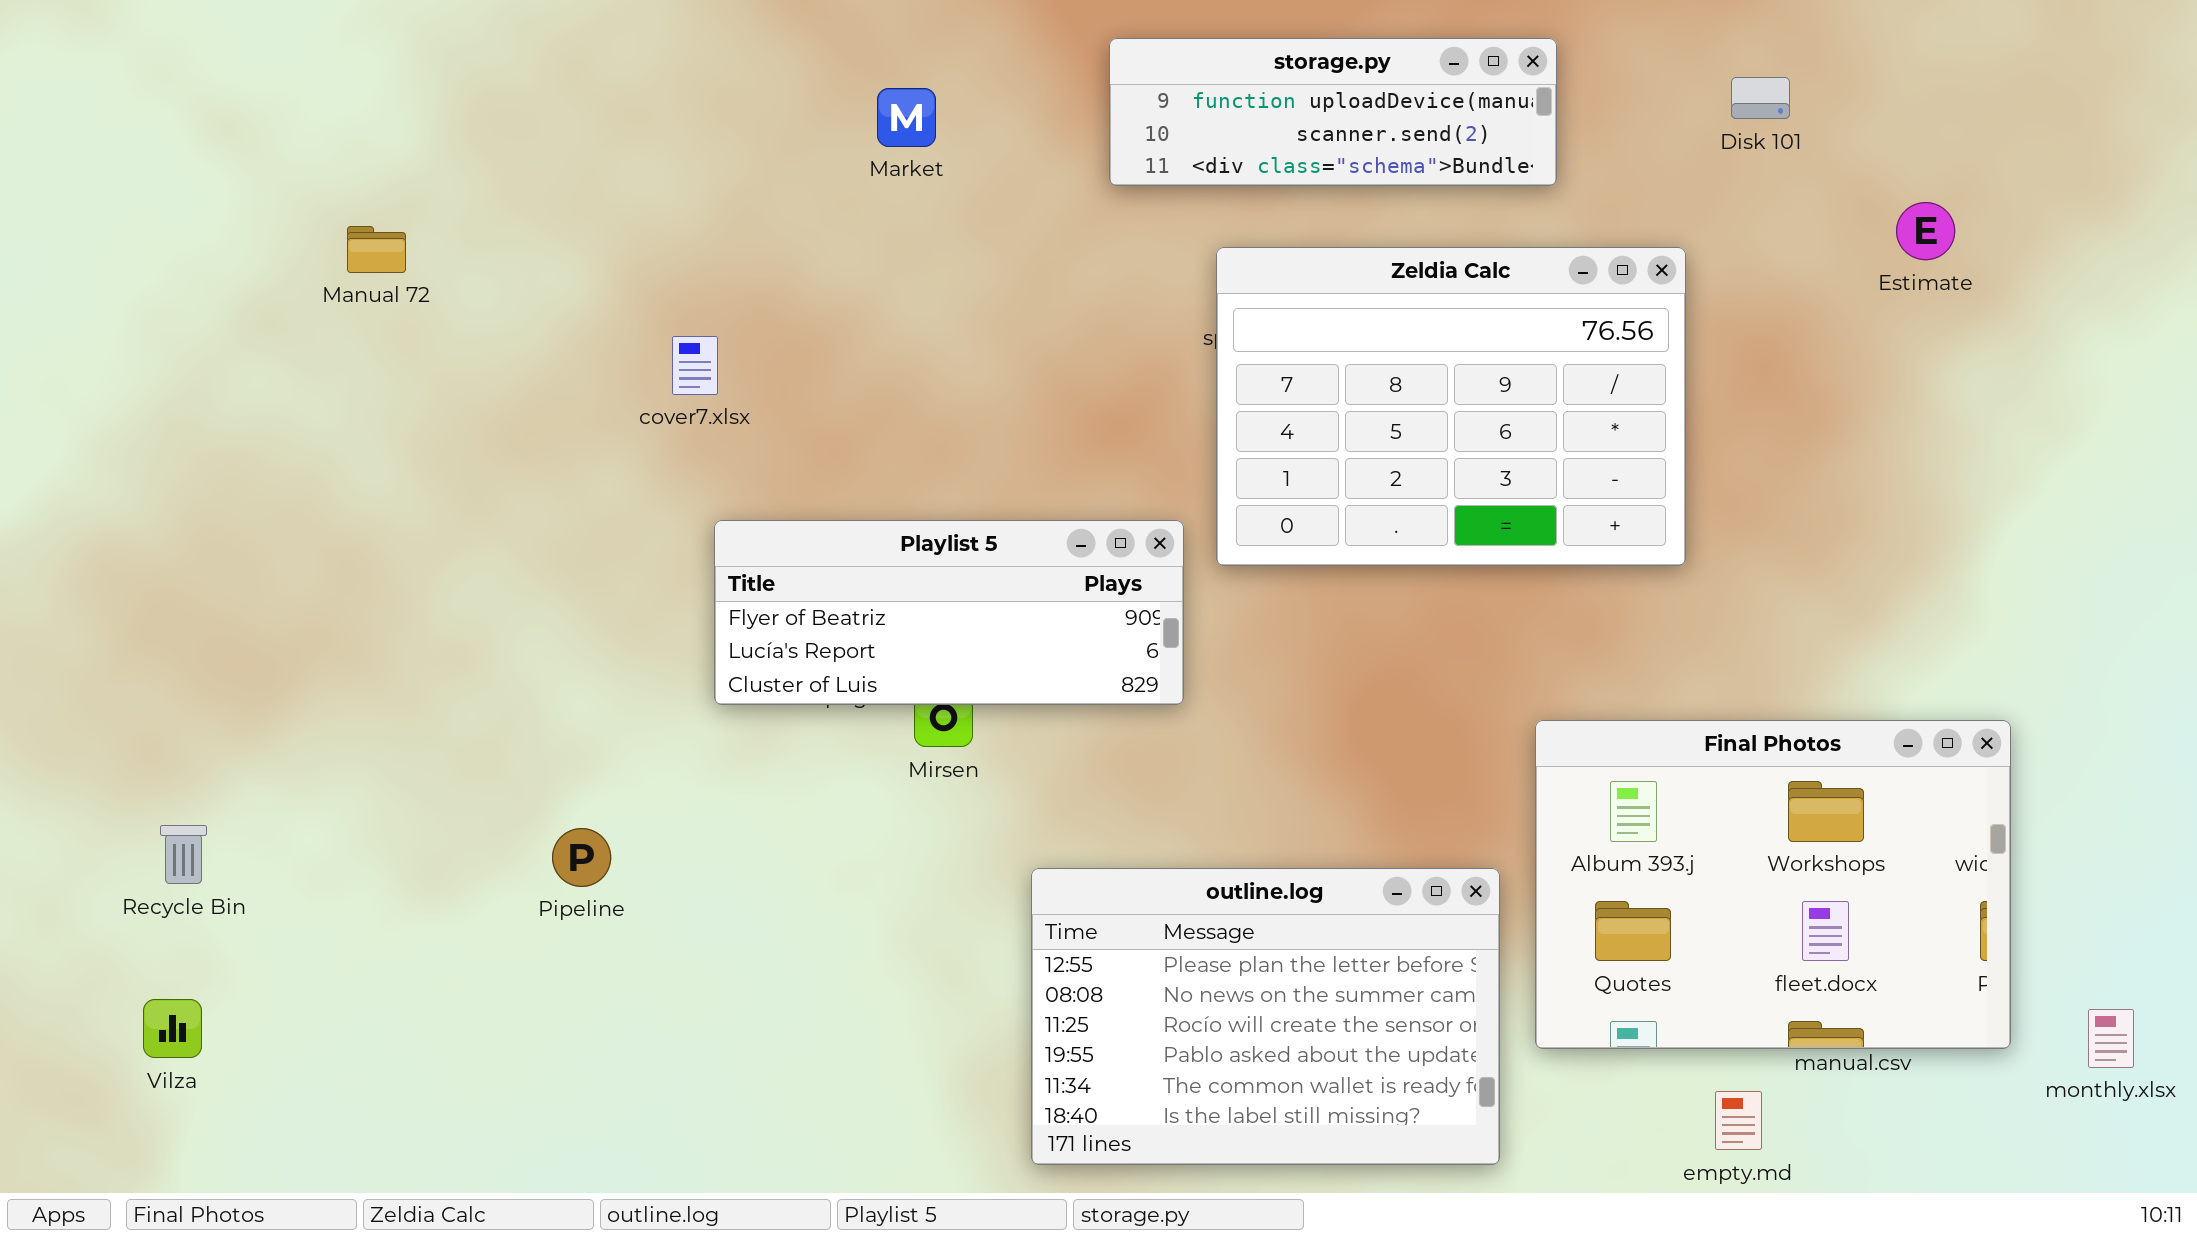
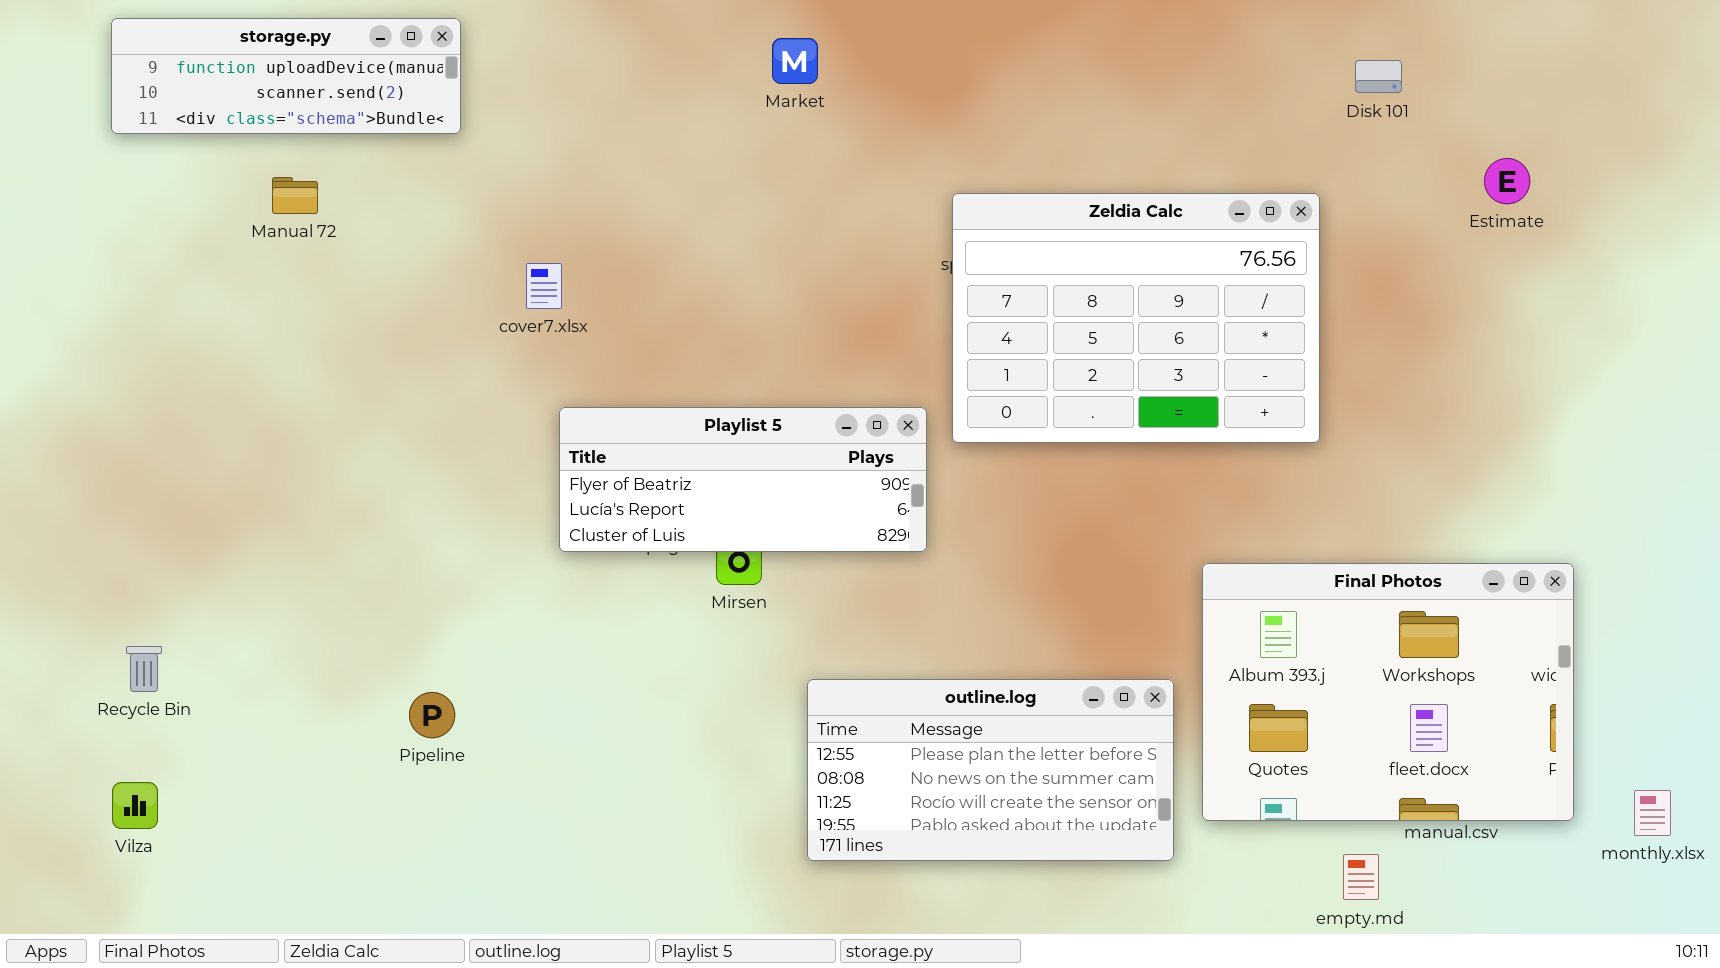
storage.py: [1109,38,1557,186] -> [111,18,461,134], moved
Market: [877,88,936,147] -> [772,38,818,84], moved
Pipeline: [552,828,611,887] -> [409,692,455,738], moved
outline.log: [1031,868,1500,1165] -> [807,679,1174,861], resized

